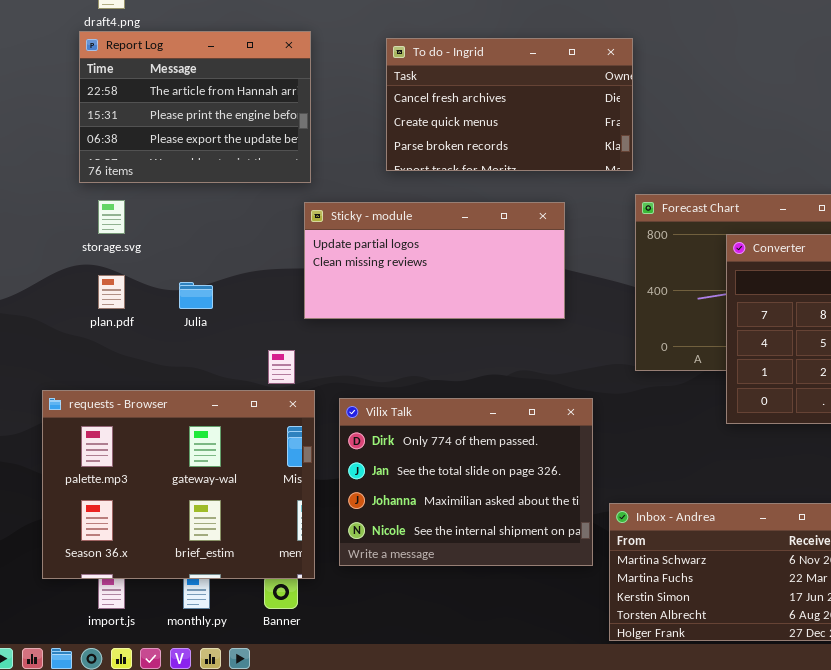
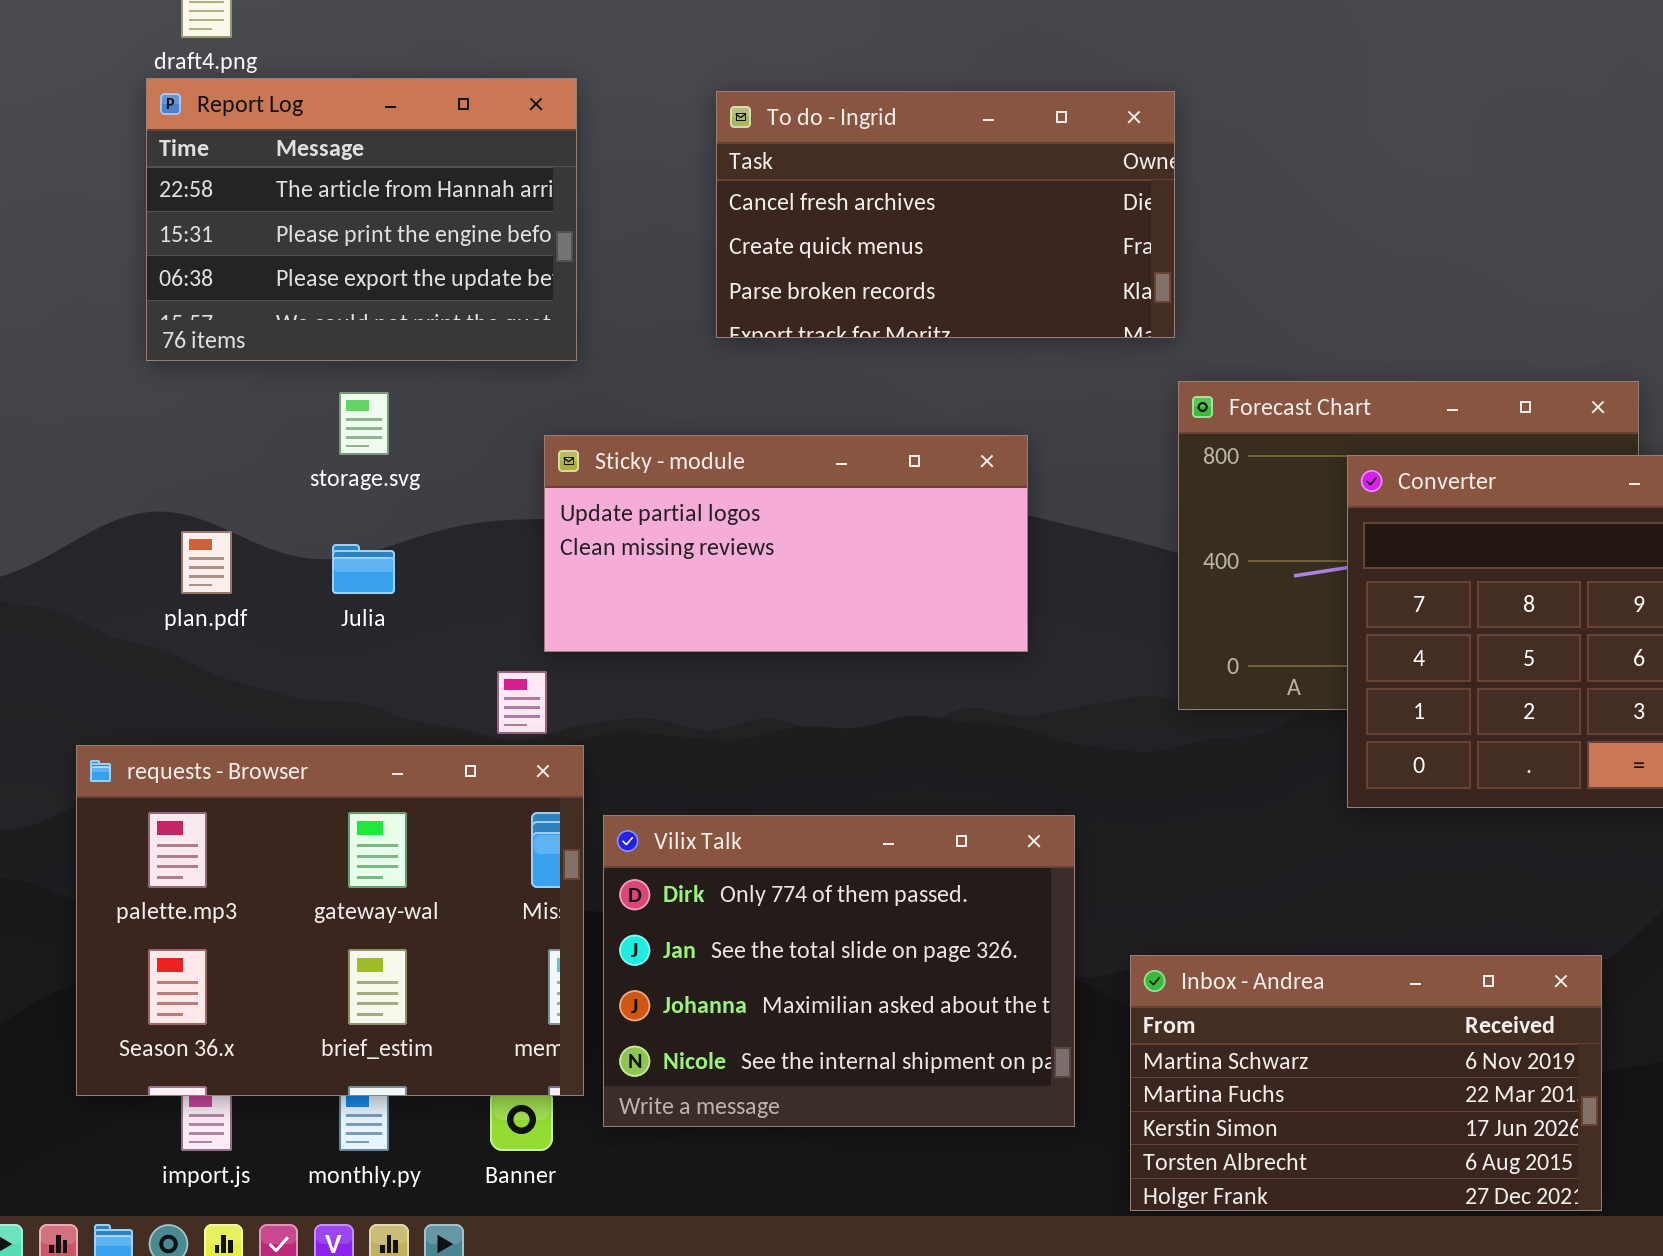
storage.svg: [98,200,125,234] -> [339,392,389,455], moved
Sticky - module: [304,202,565,319] -> [544,435,1028,652], moved
Vilix Talk: [339,398,593,566] -> [603,815,1075,1127], moved

